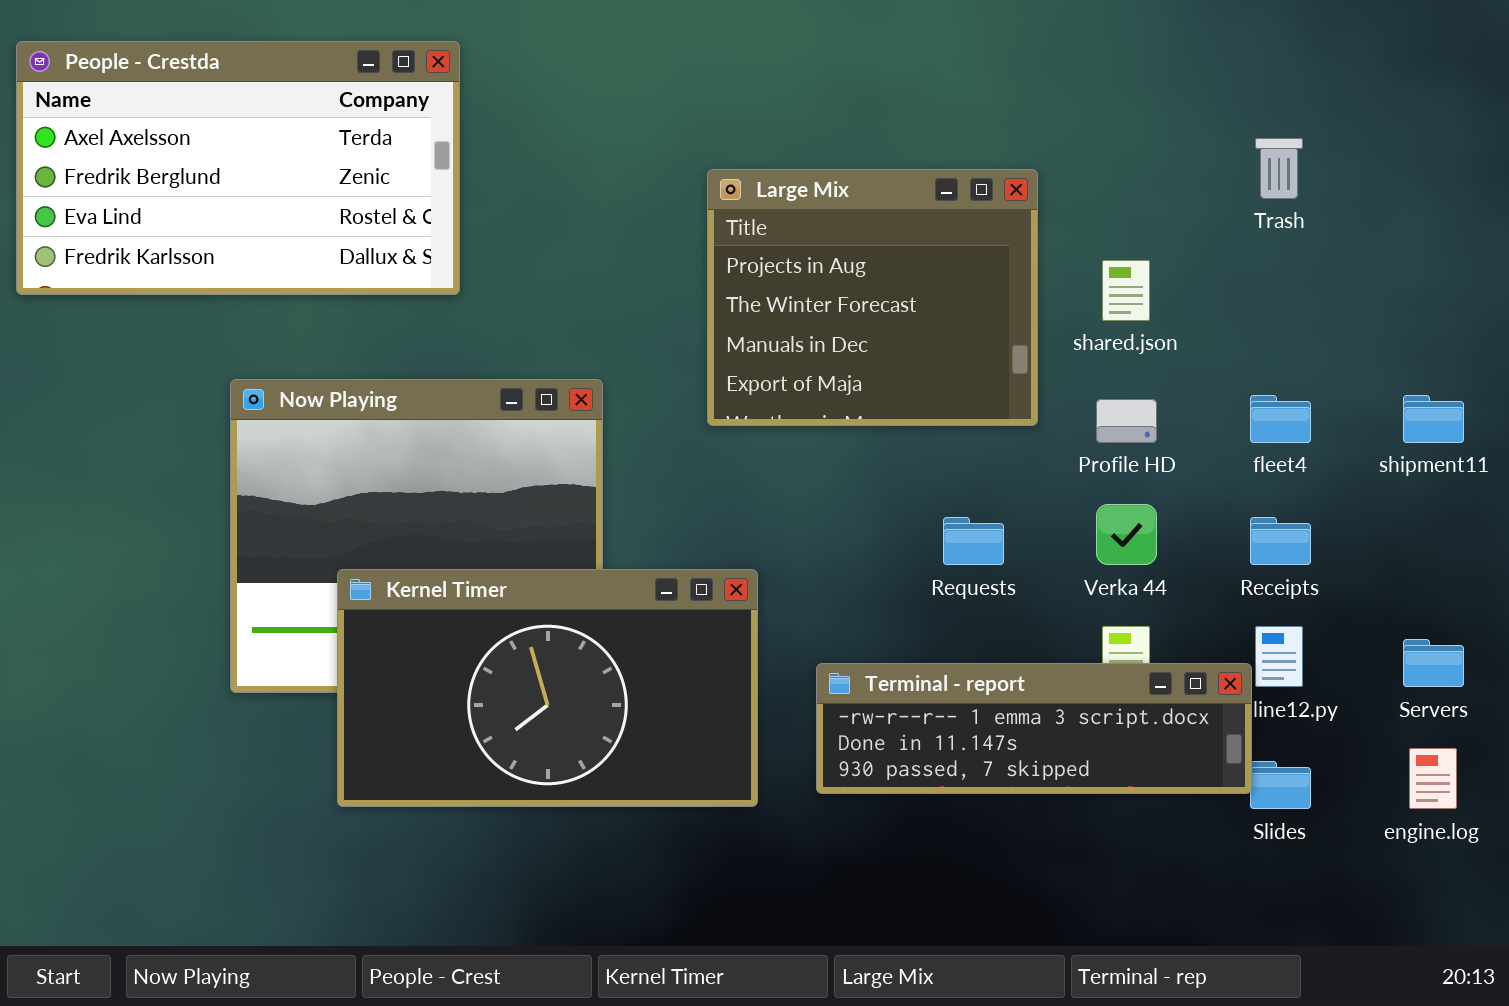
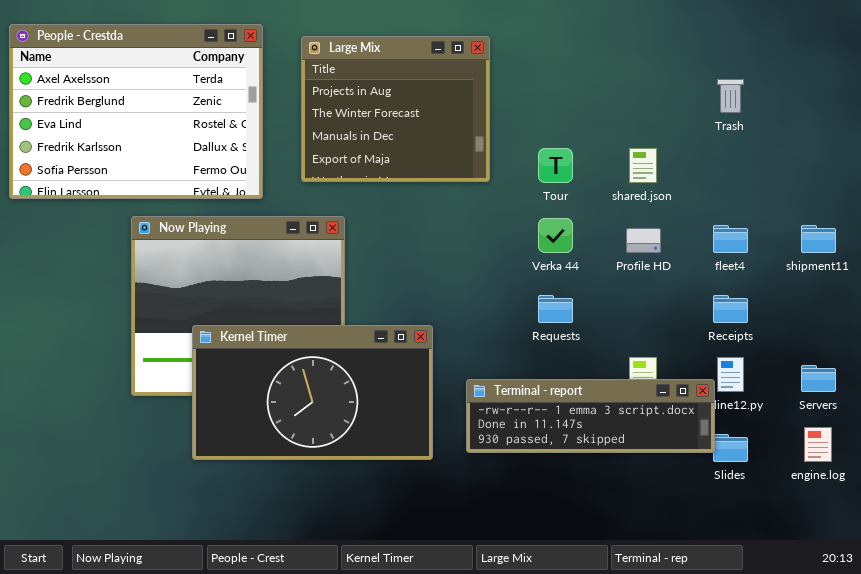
People - Crestda: [16,41,460,295] -> [9,24,263,199], resized
Large Mix: [707,169,1038,426] -> [301,36,490,182], moved
Verka 44: [1096,504,1157,565] -> [538,218,573,253], moved

